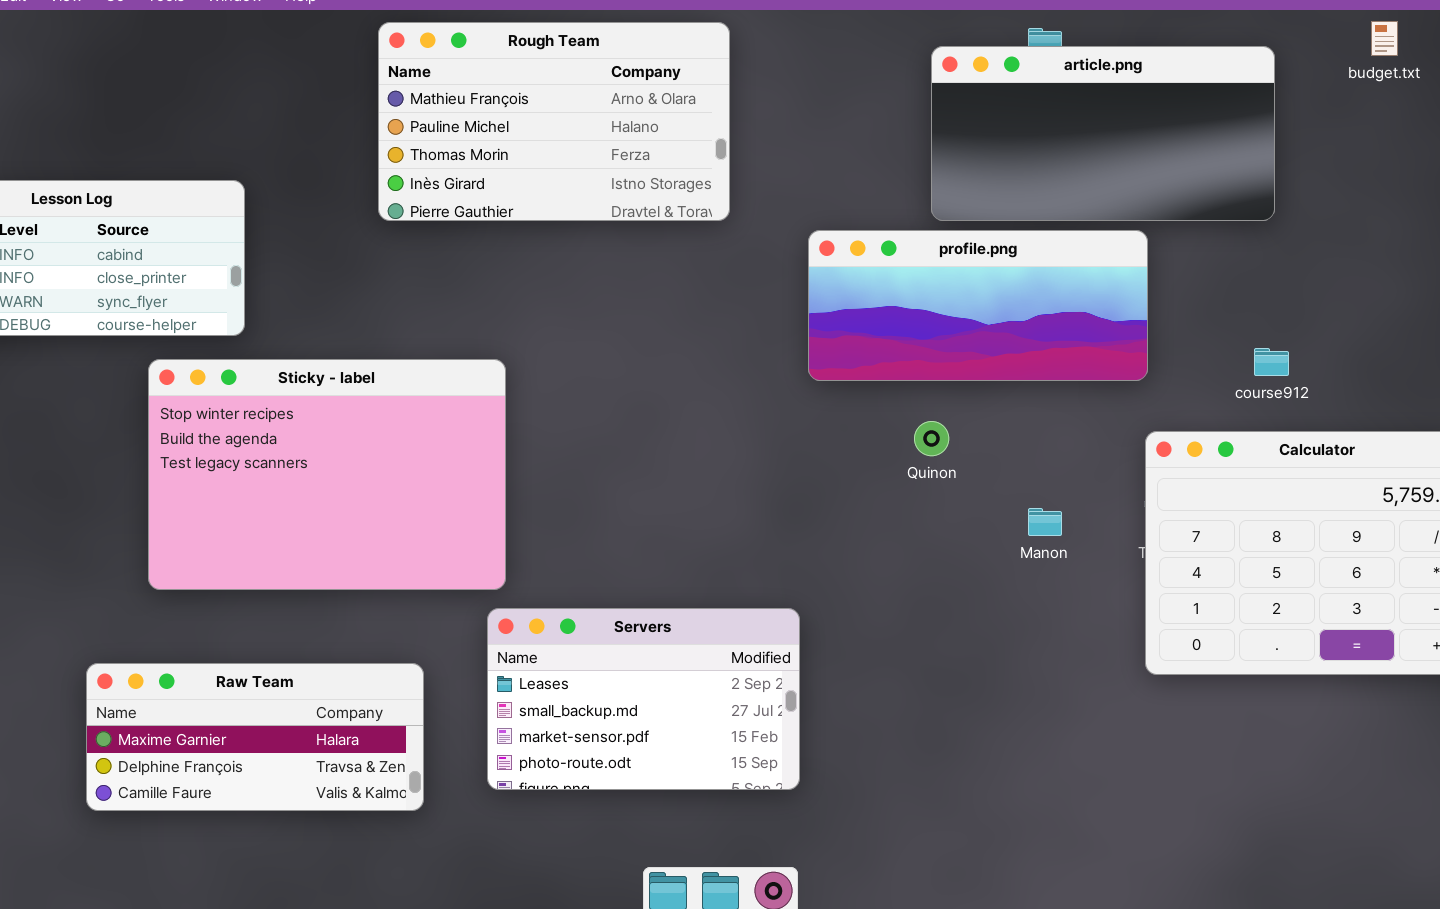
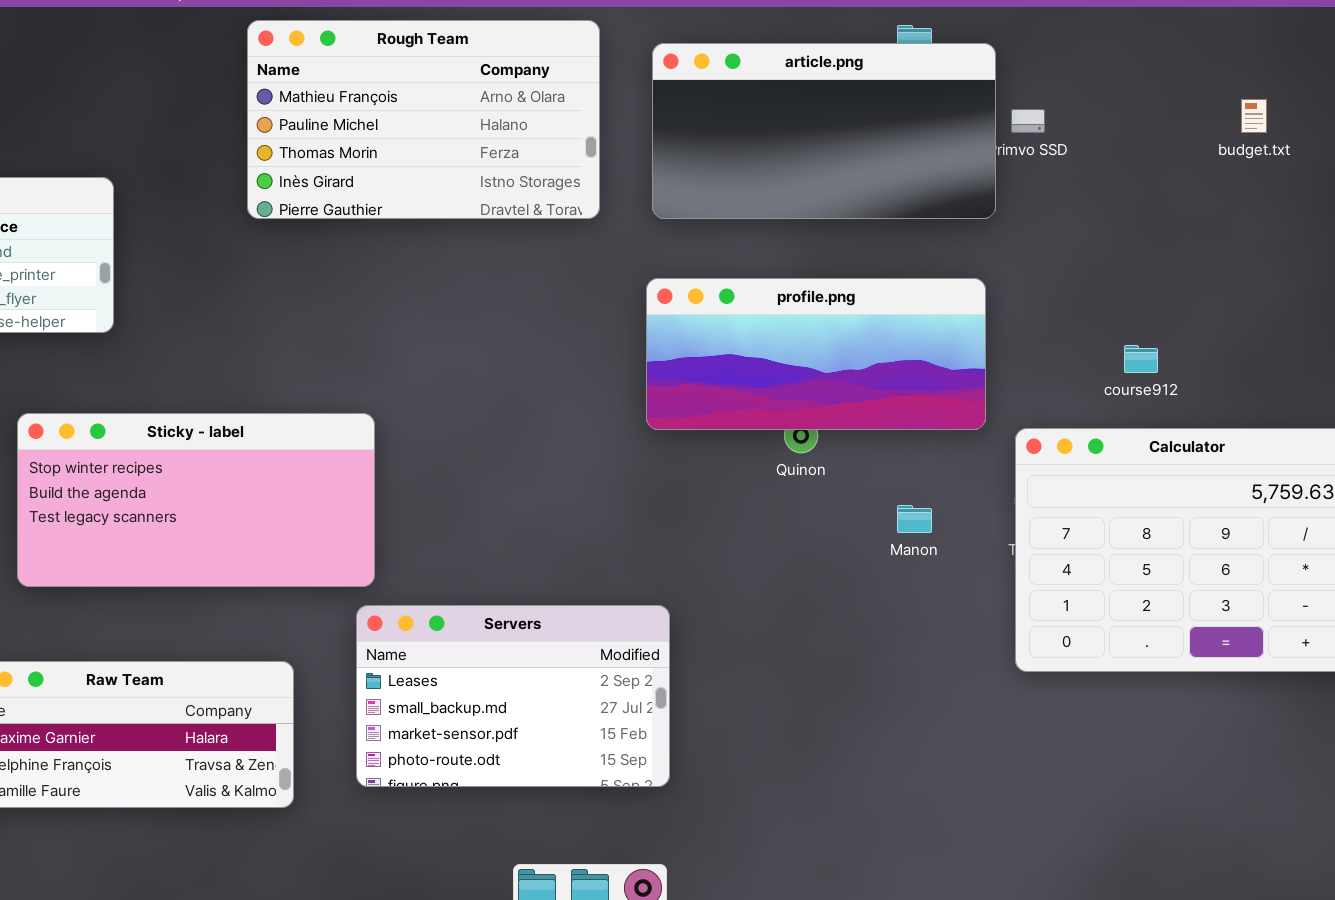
budget.txt: [1371,21,1398,56] -> [1241,99,1267,133], moved
article.png: [931,46,1275,221] -> [652,43,996,219], moved
profile.png: [808,230,1148,381] -> [646,278,986,430], moved
Sticky - label: [148,359,506,590] -> [17,413,375,587], resized

